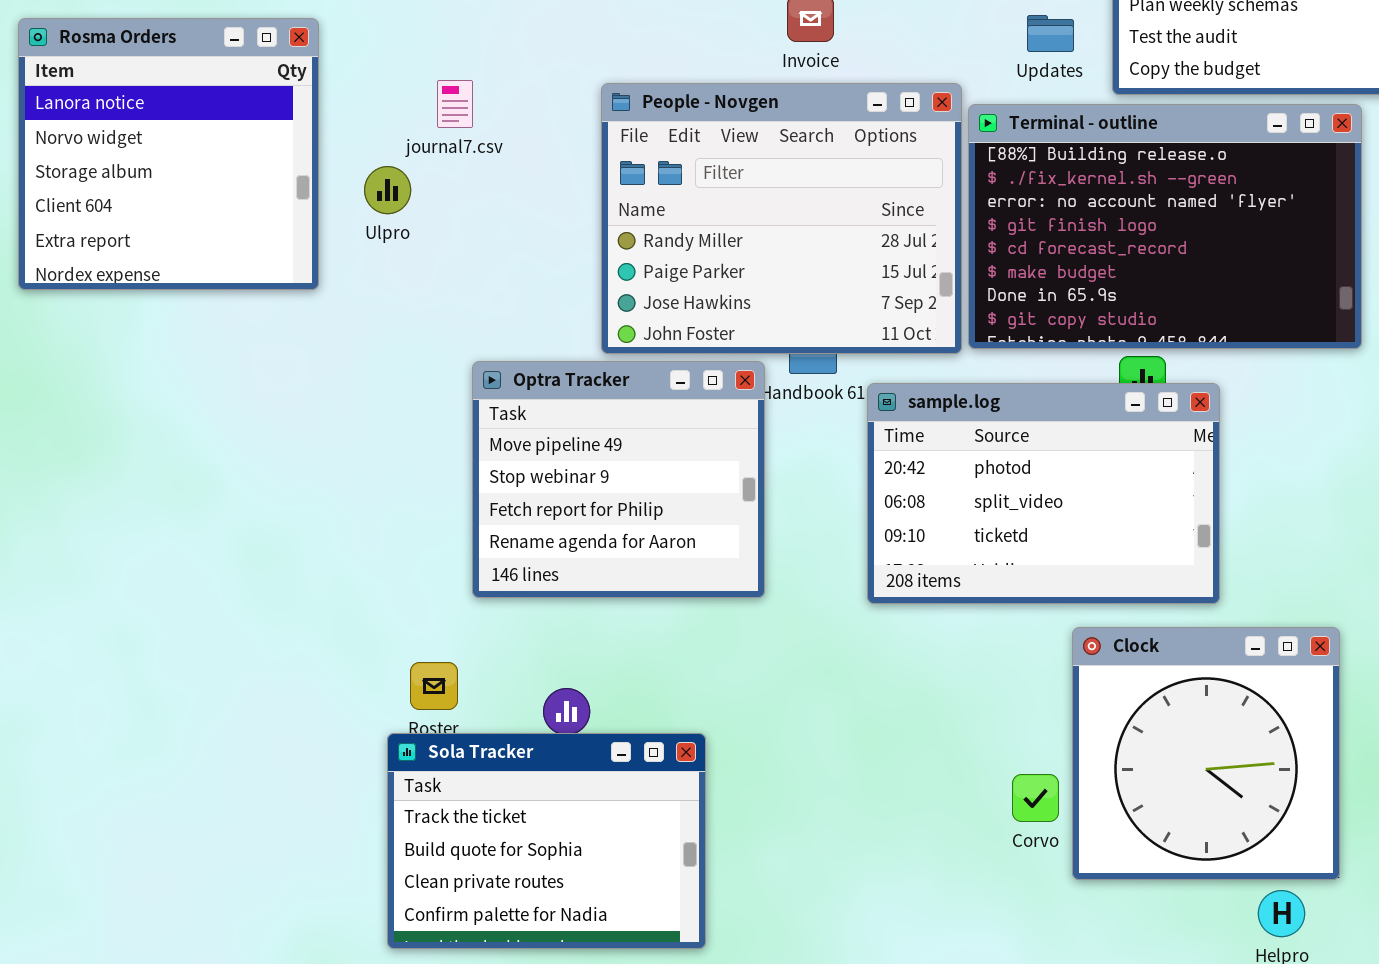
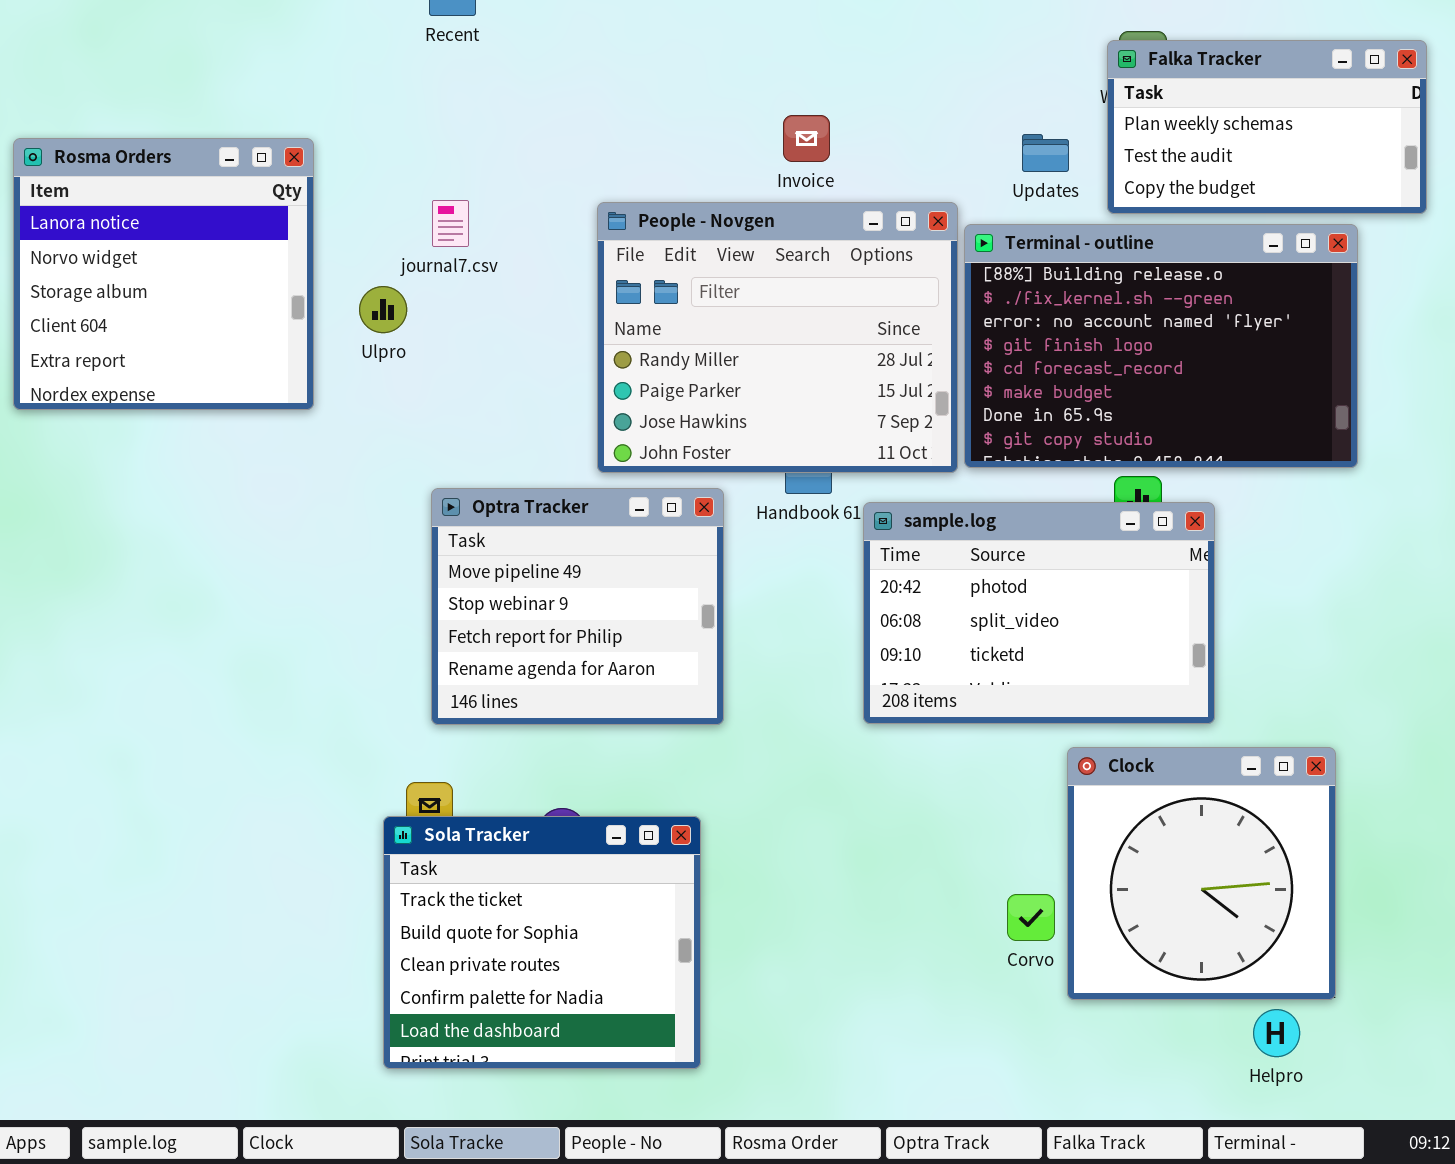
Optra Tracker: [472,361,765,598] -> [431,488,724,725], moved
Sola Tracker: [387,733,706,949] -> [383,816,701,1069], resized

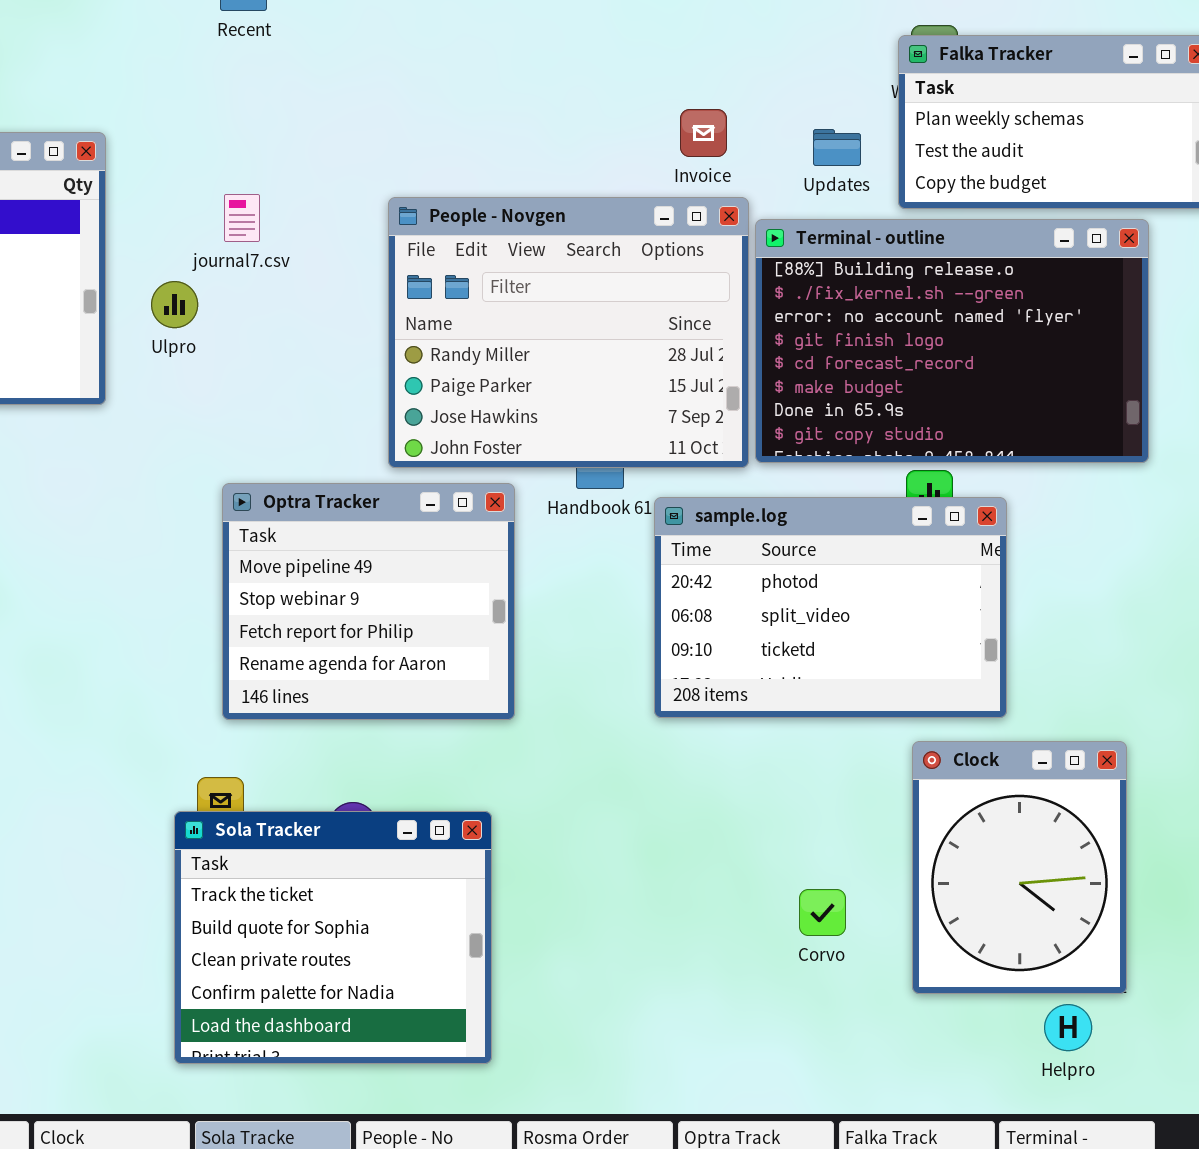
Invoice: [783,115,830,162] -> [680,109,727,157], moved
Clock: [1067,747,1336,1000] -> [912,741,1127,994], resized

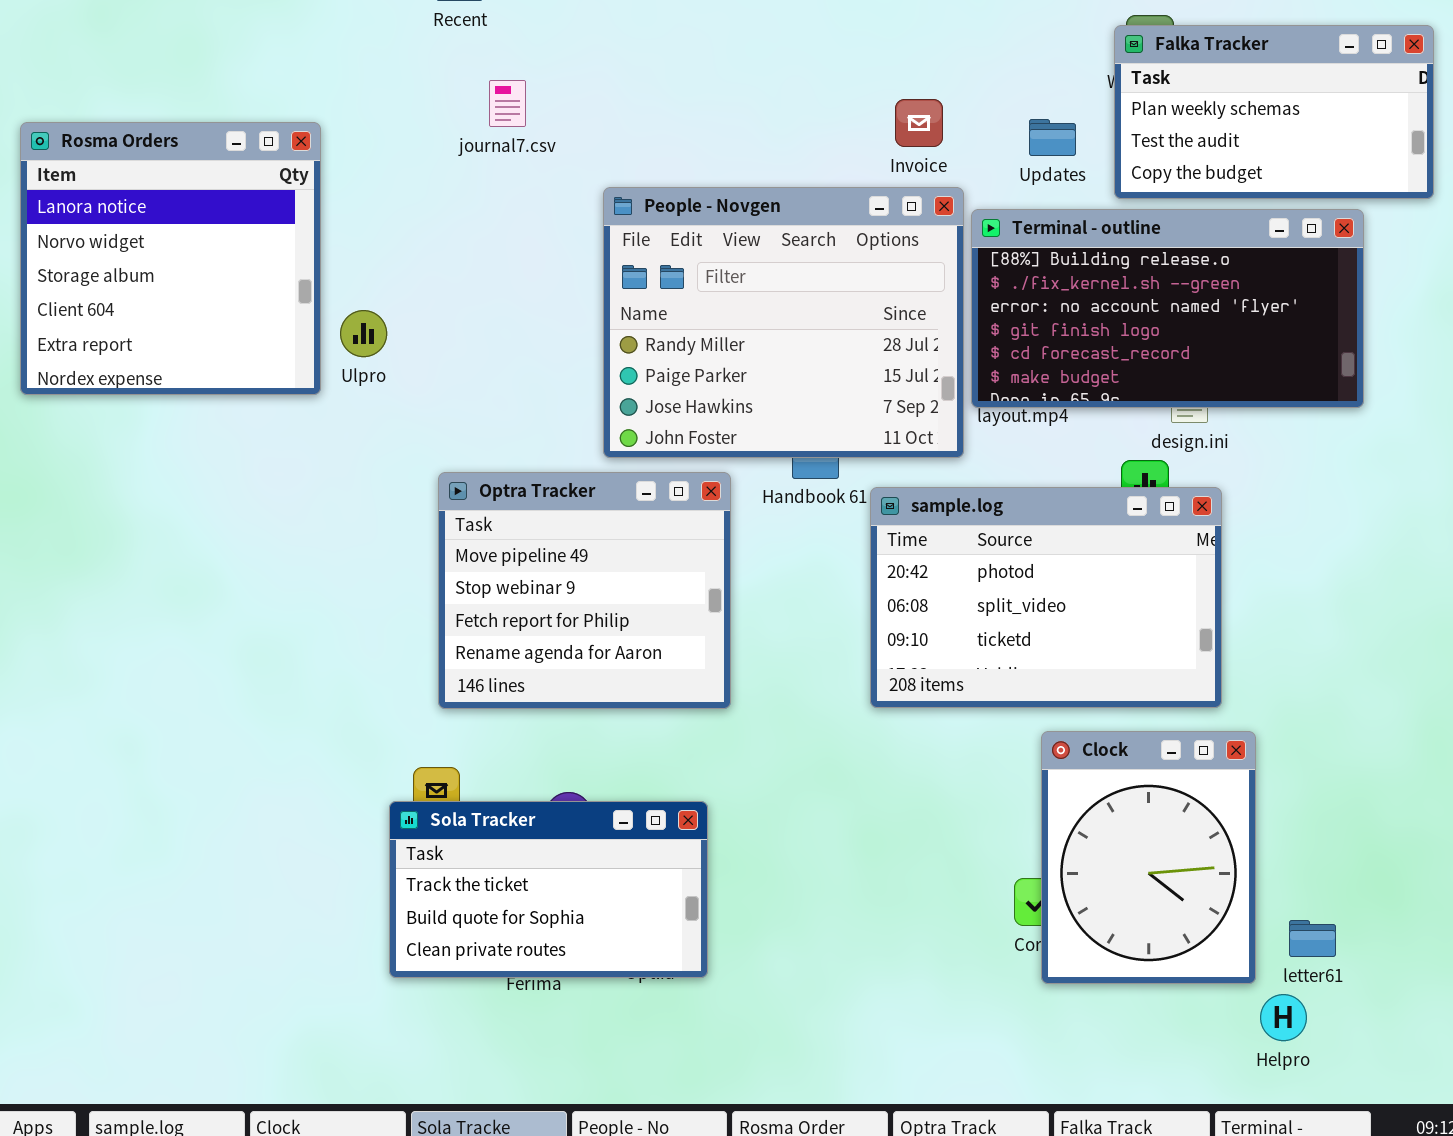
journal7.csv: [224,194,260,242] -> [489,80,526,127], moved
Terminal - outline: [755,219,1149,463] -> [971,209,1364,408], resized
Ulpro: [151,281,198,328] -> [340,310,387,357], moved
Clock: [912,741,1127,994] -> [1041,731,1256,984], moved
Sola Tracker: [174,811,492,1064] -> [389,801,708,978], resized

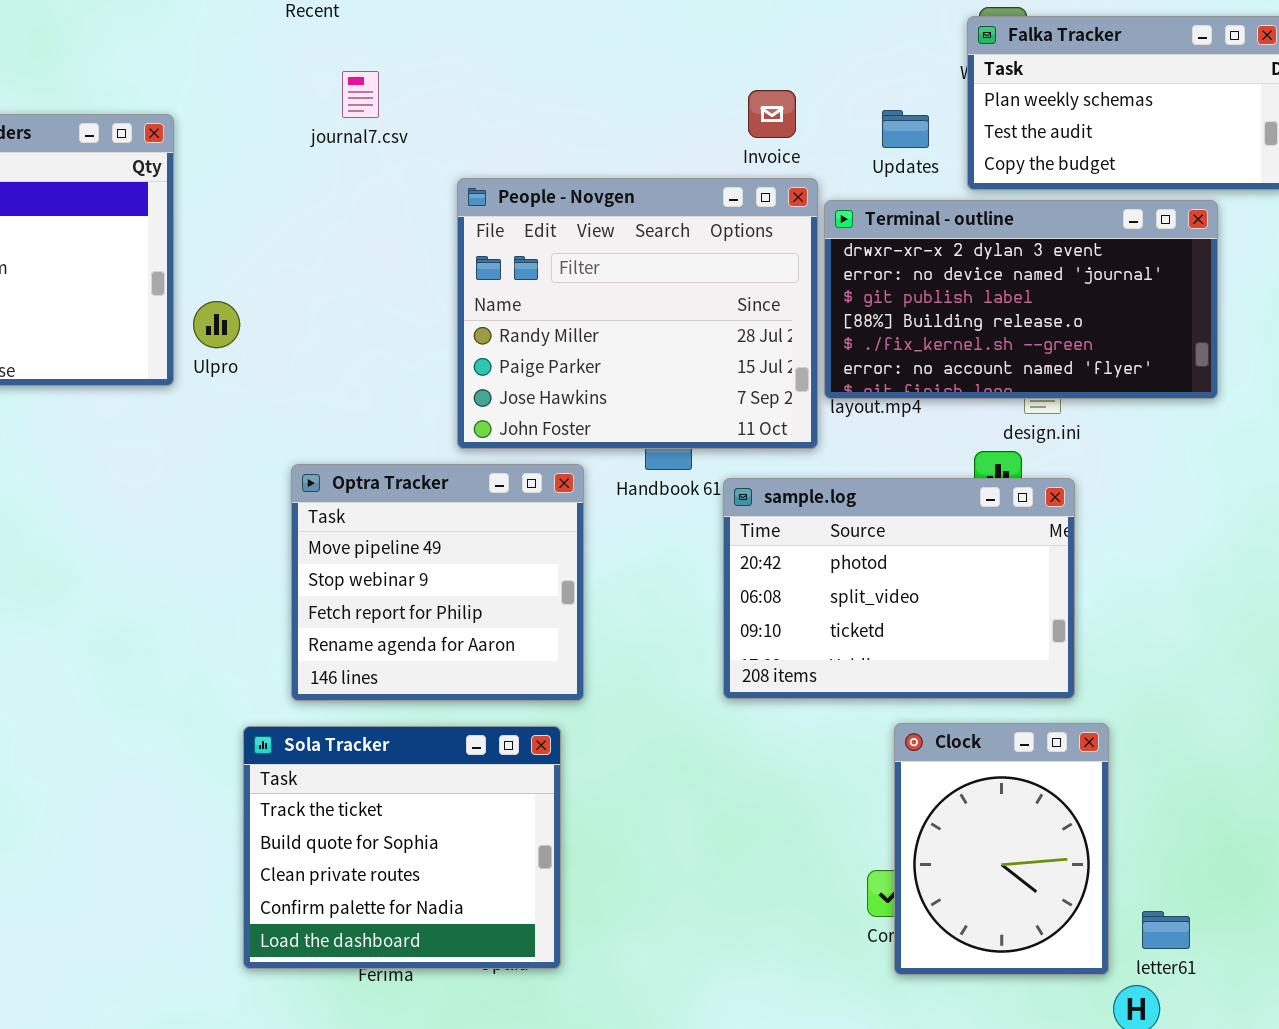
Terminal - outline: [971,209,1364,408] -> [824,200,1218,399], scrolled up 3 rows
Sola Tracker: [389,801,708,978] -> [243,726,561,969], resized

